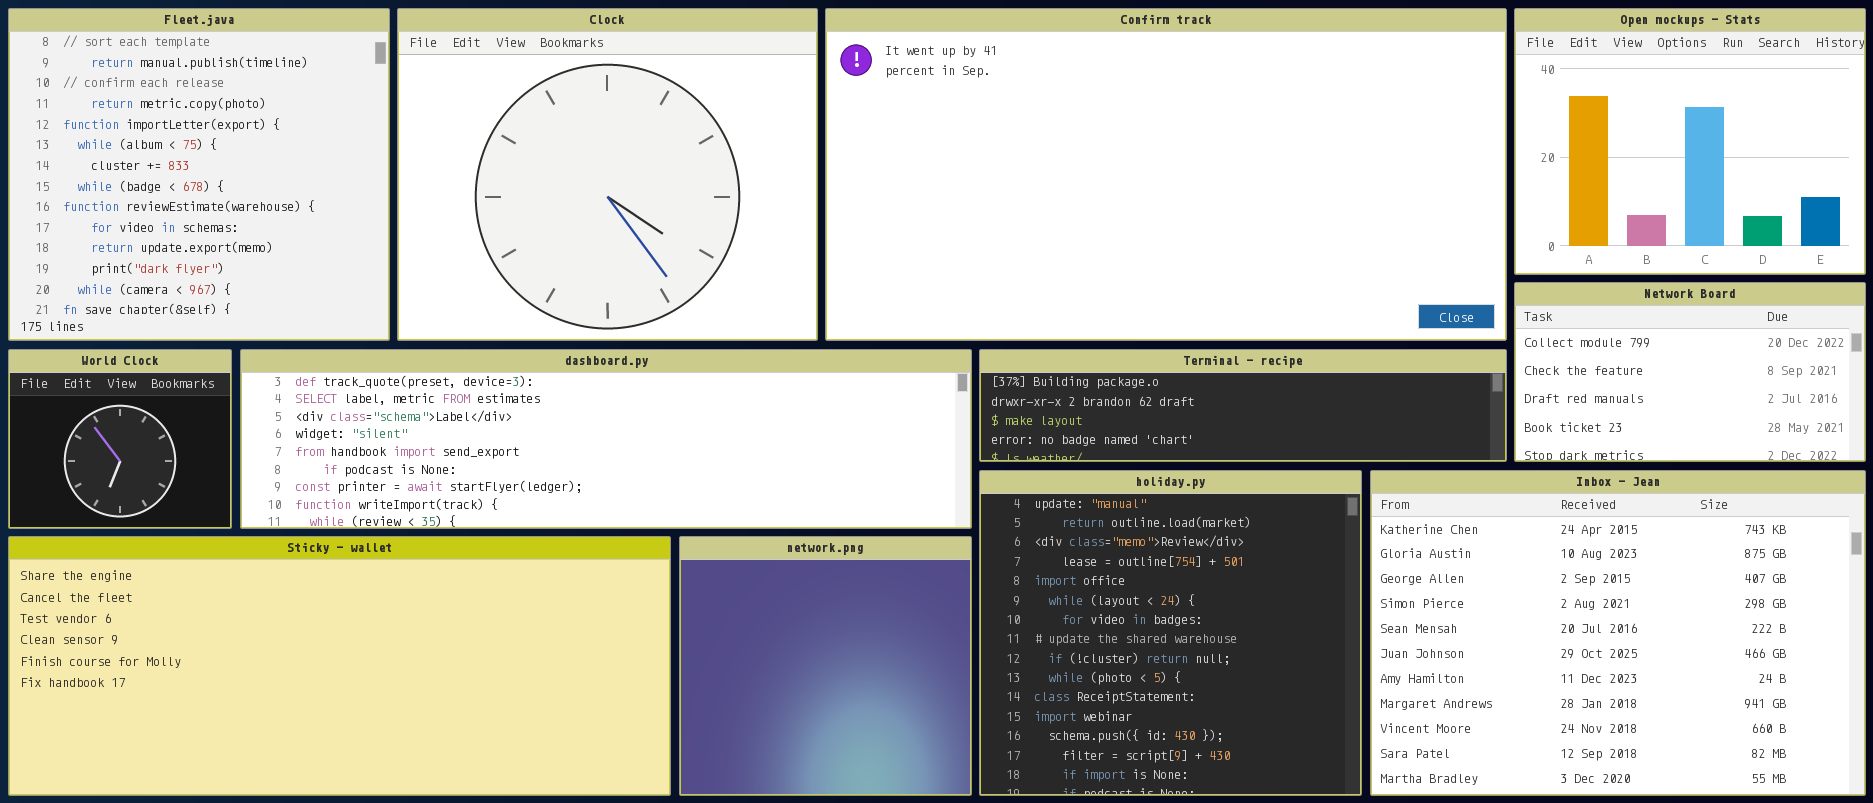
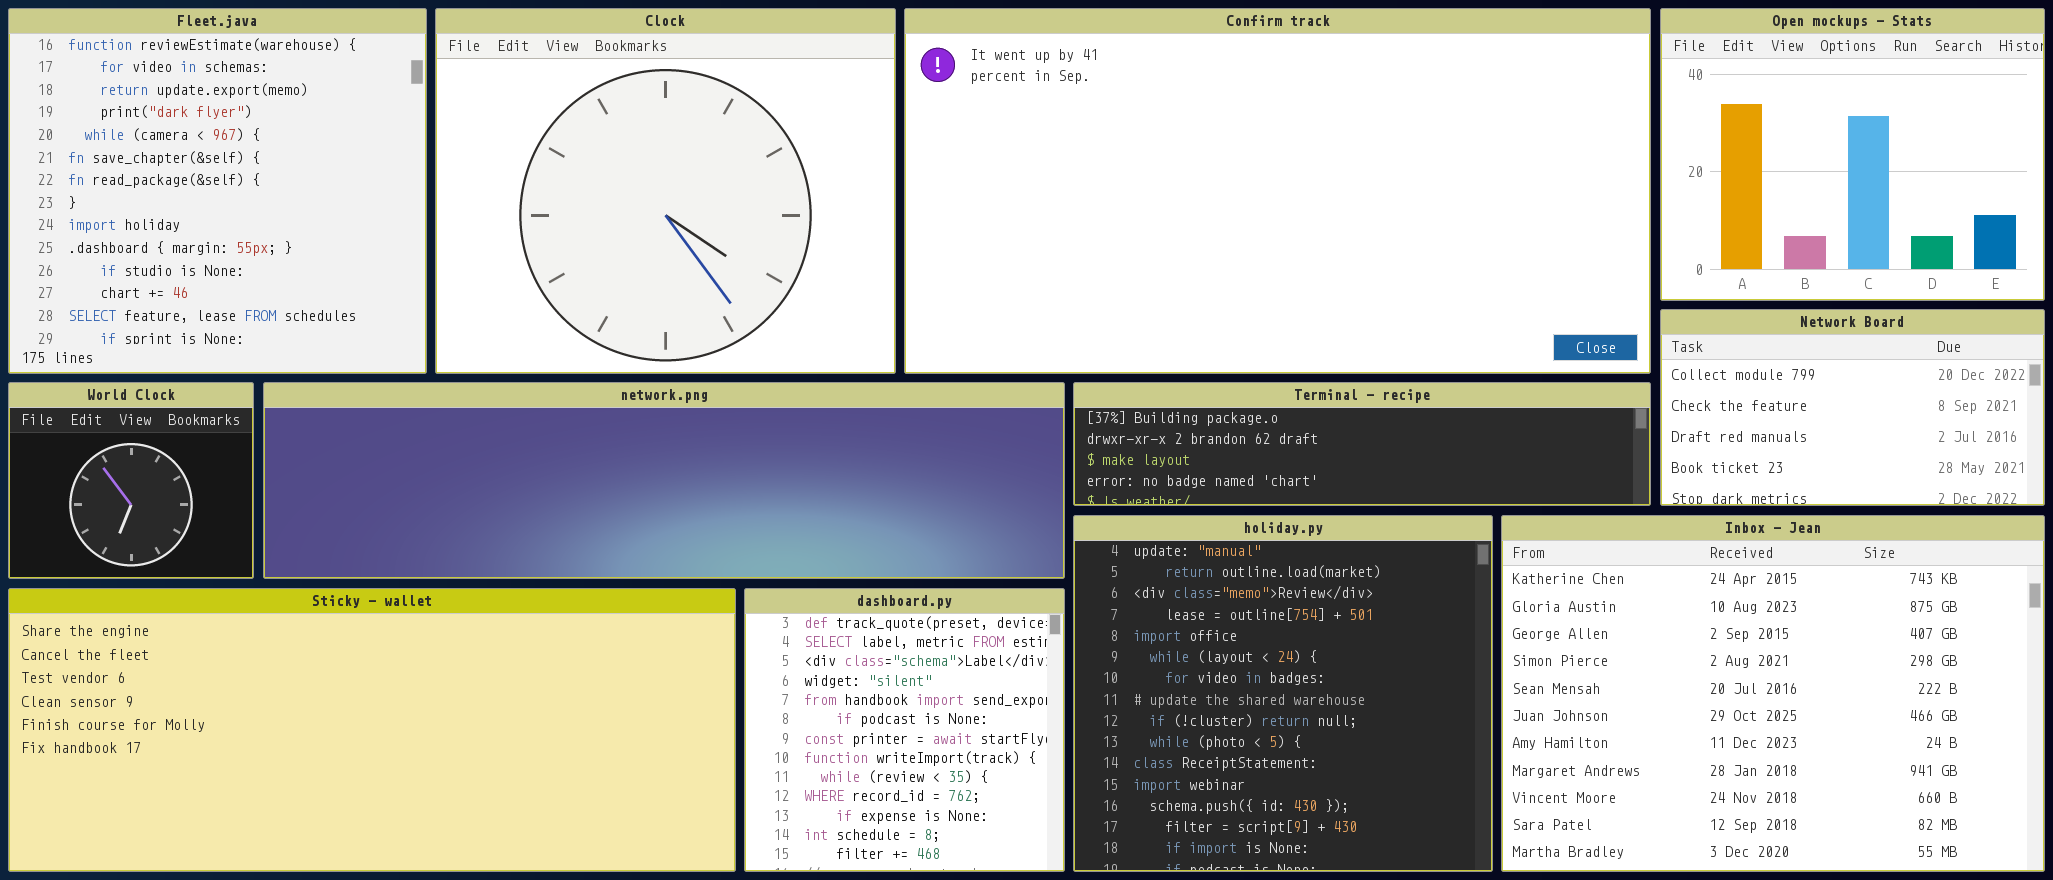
Fleet.java: [8,8,390,341] -> [8,8,427,374], scrolled down 8 rows
dashboard.py: [240,349,972,529] -> [744,588,1065,872], moved, resized
network.png: [679,536,972,796] -> [263,382,1065,579], moved, resized

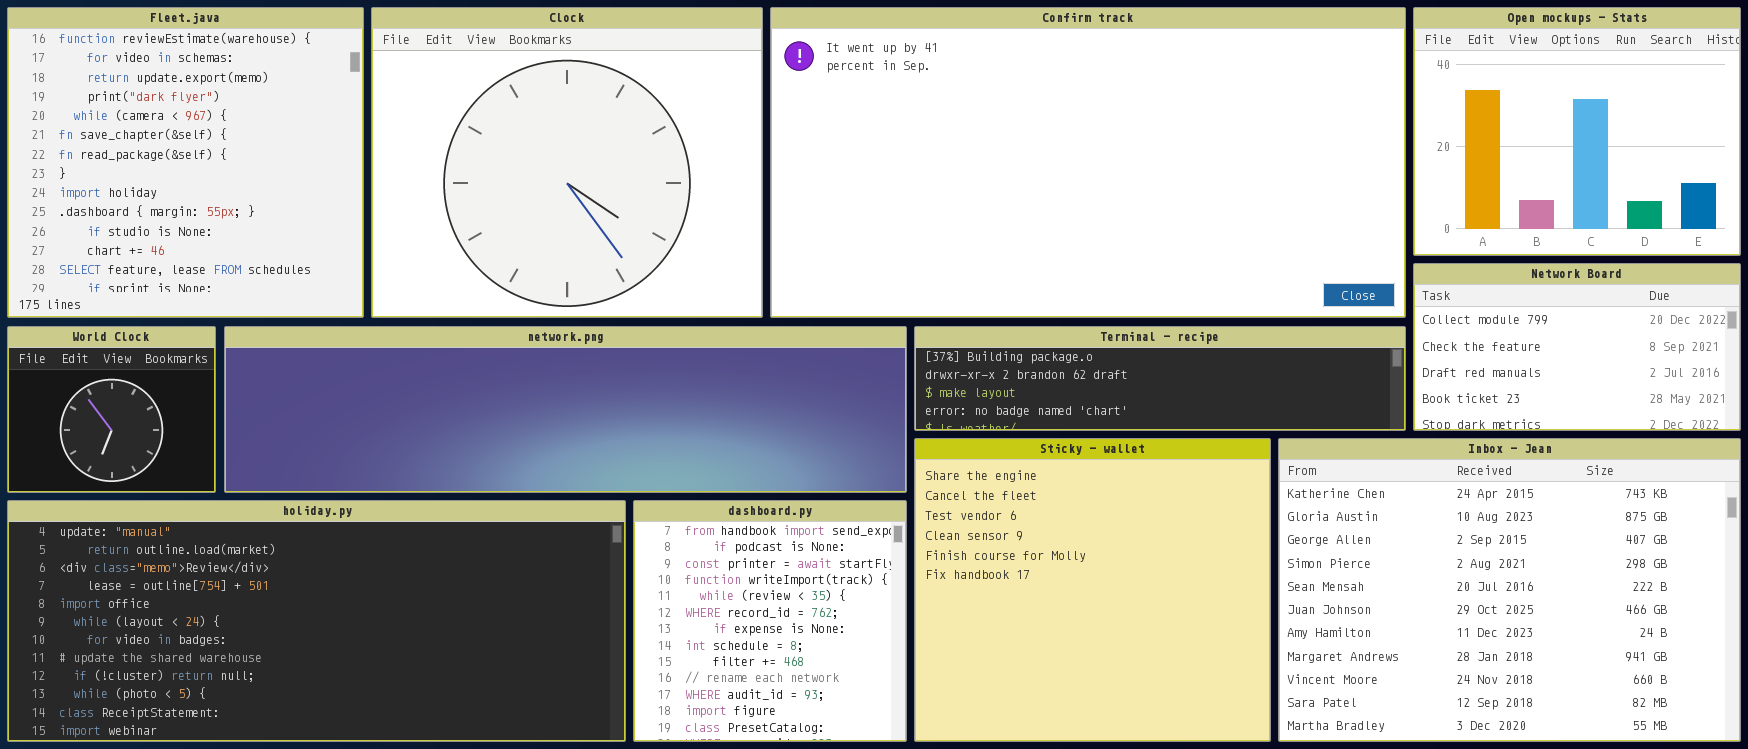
holiday.py: [1073,515,1493,872] -> [7,500,626,742], moved, resized
Sticky - wallet: [8,588,736,872] -> [914,438,1271,742], moved, resized
dashboard.py: [744,588,1065,872] -> [633,500,907,742], scrolled down 4 rows

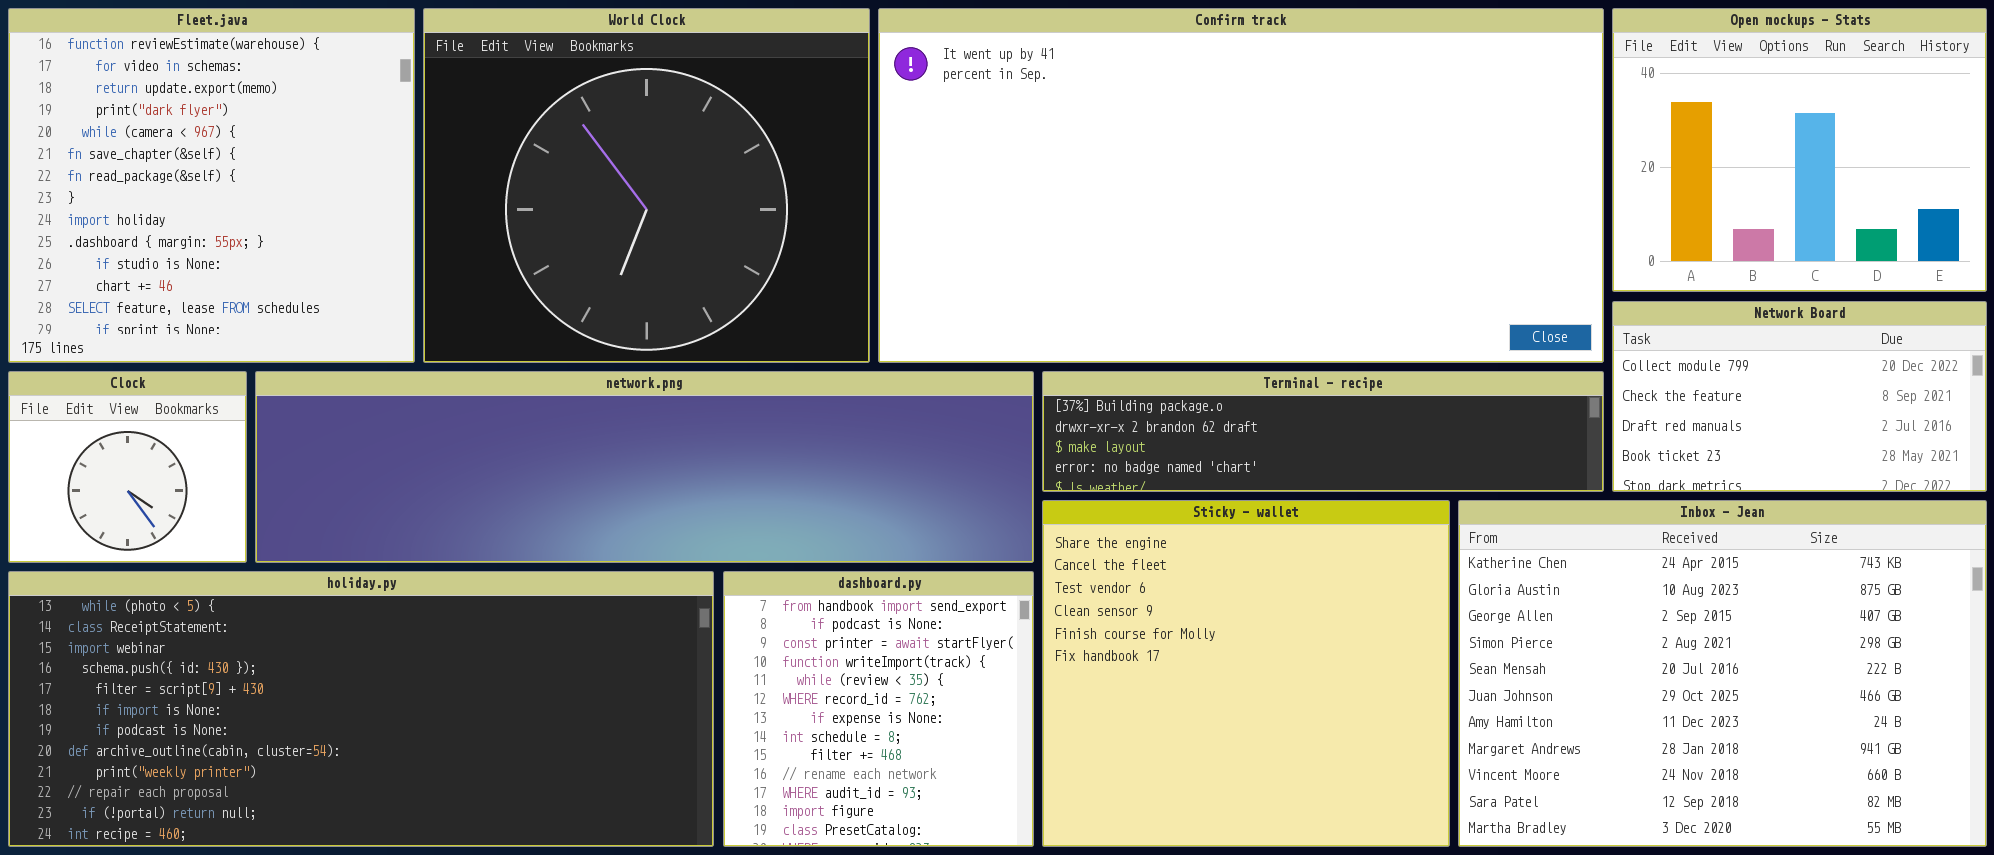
Clock: [371,7,763,318] -> [8,371,247,563], moved, resized
World Clock: [7,326,216,493] -> [423,8,870,363], moved, resized
holiday.py: [7,500,626,742] -> [8,571,714,847], scrolled down 9 rows

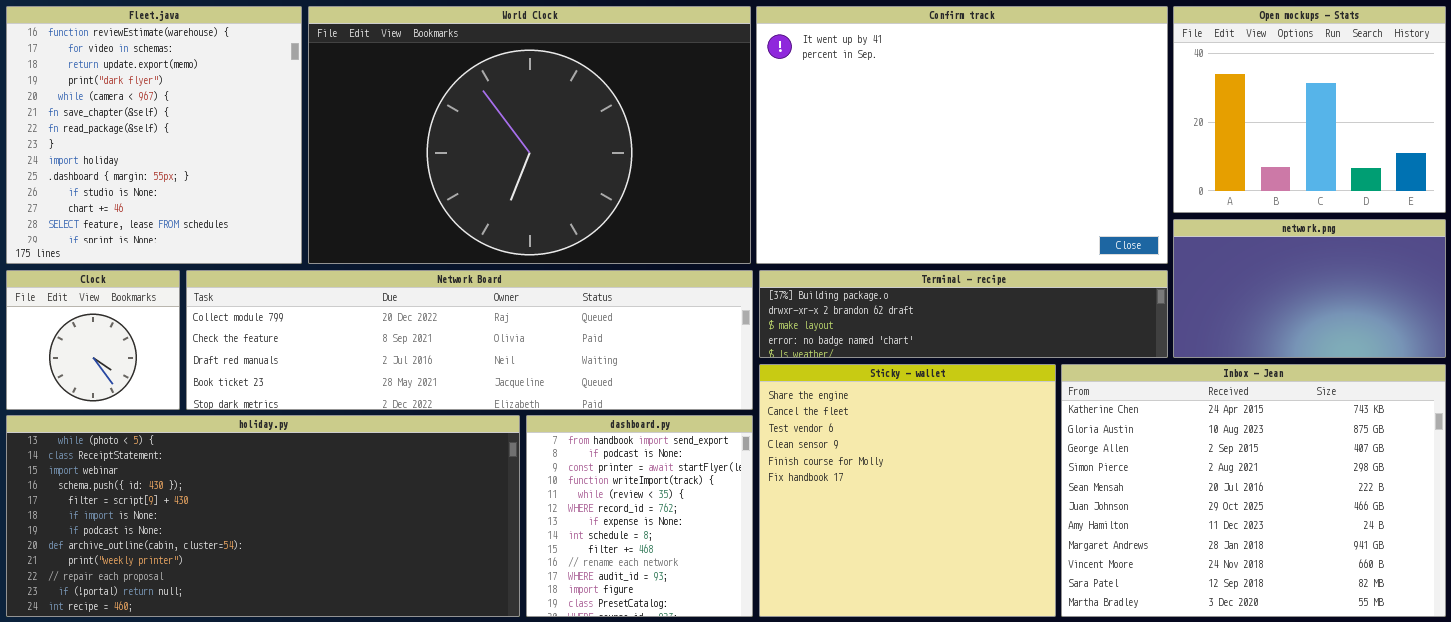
World Clock: [423,8,870,363] -> [308,6,751,264], resized
Confirm track: [878,8,1604,363] -> [756,6,1168,264], resized
Network Board: [1612,301,1987,492] -> [186,270,753,410], moved, resized
network.png: [255,371,1034,563] -> [1173,219,1446,358], moved, resized

